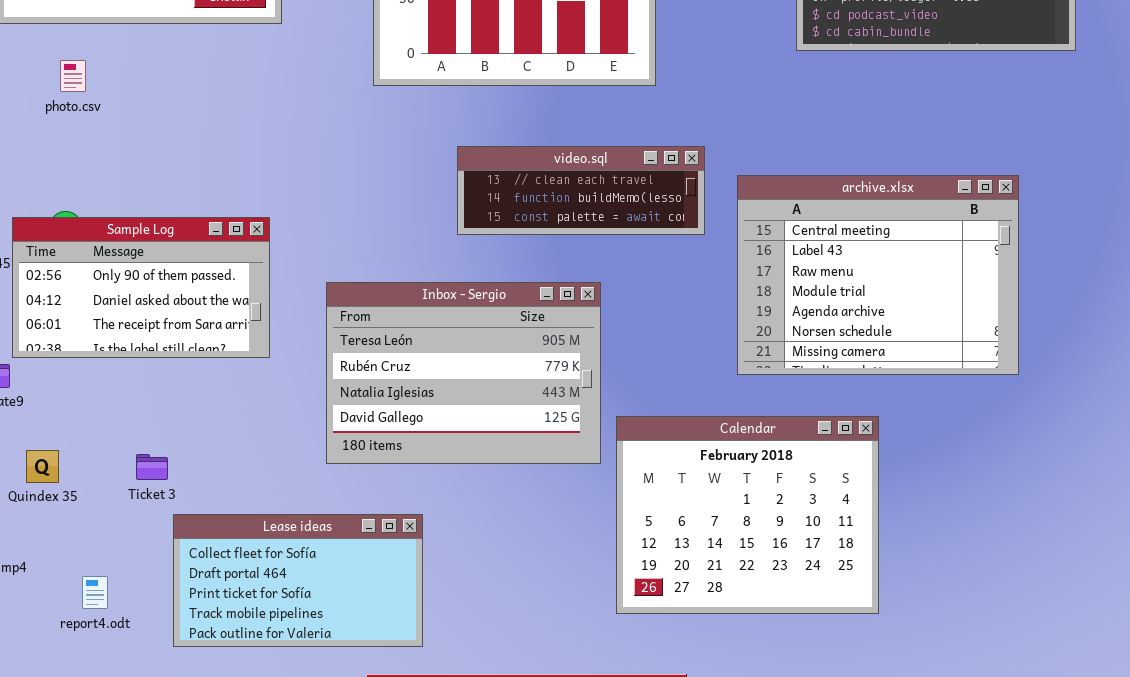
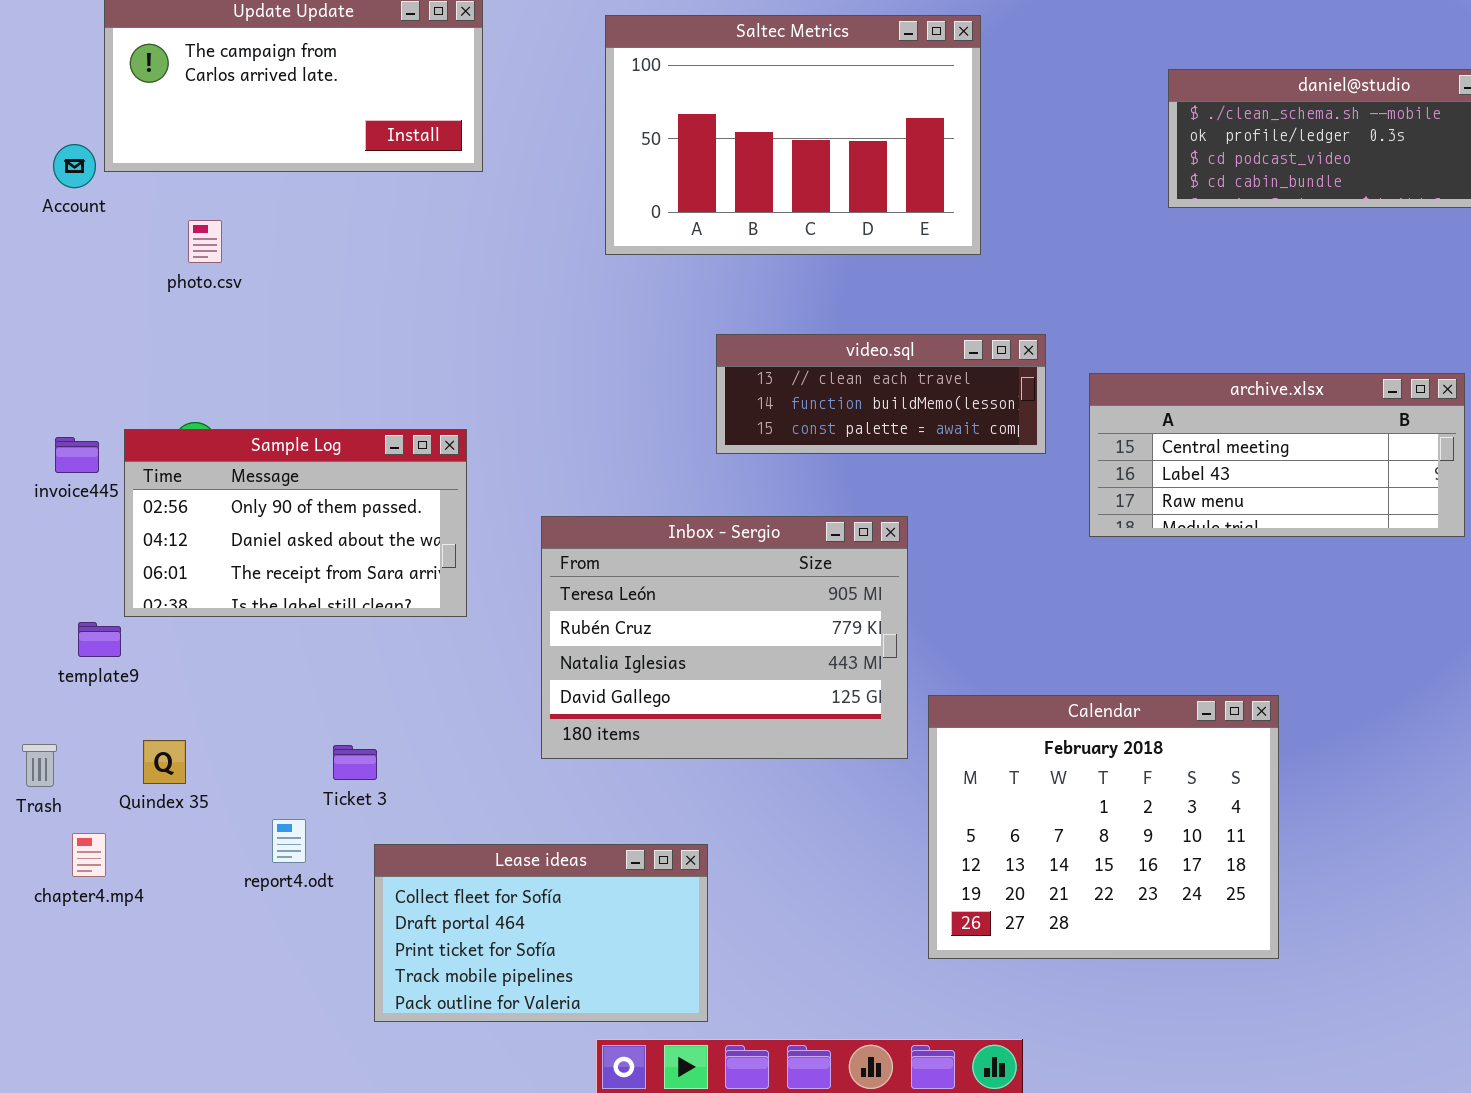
archive.xlsx: [737,175,1019,375] -> [1089,373,1465,537], resized
Ticket 3: [136,454,168,480] -> [333,745,377,780], moved
Lease ideas: [173,514,423,647] -> [374,844,708,1022], moved
report4.odt: [82,576,108,609] -> [272,819,306,863], moved

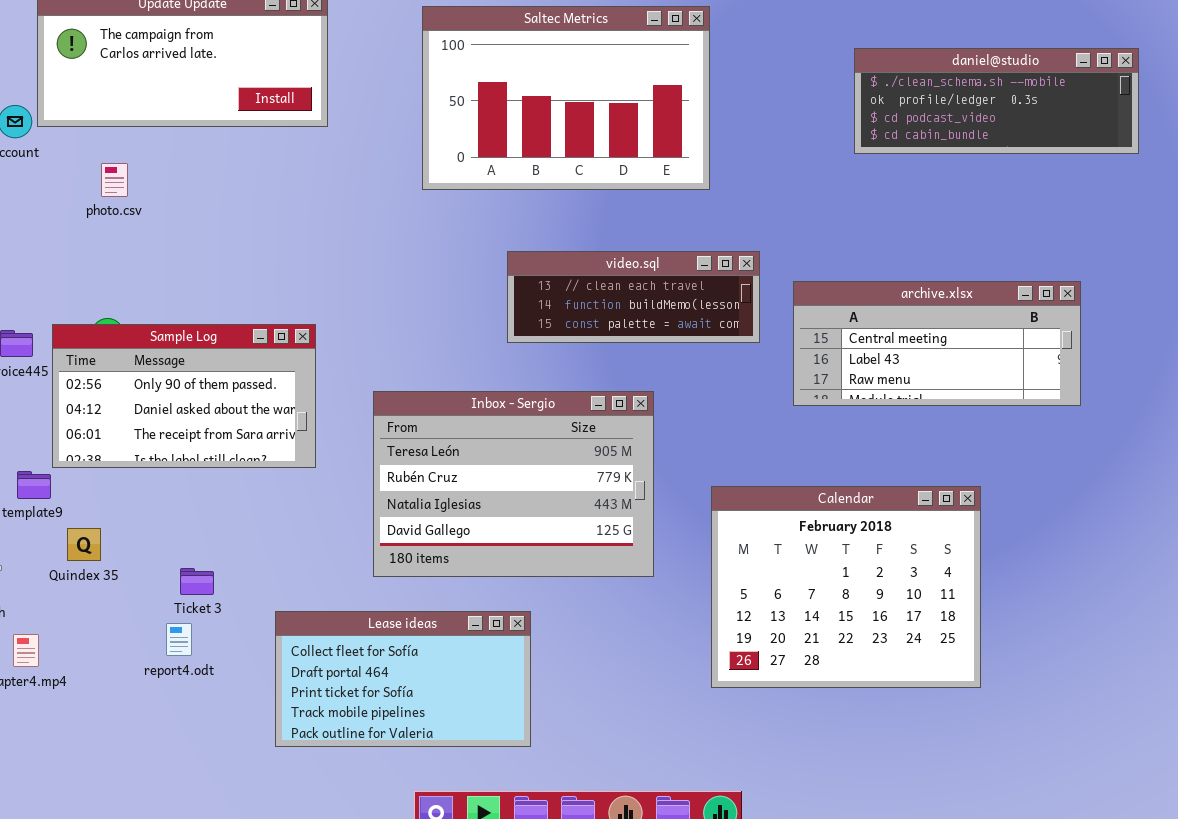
Calendar: [928,695,1279,959] -> [711,486,981,688], moved
Quindex 35: [143,740,186,784] -> [67,528,101,561], moved
Ticket 3: [333,745,377,780] -> [180,568,214,595], moved
Lease ideas: [374,844,708,1022] -> [275,611,531,747], moved

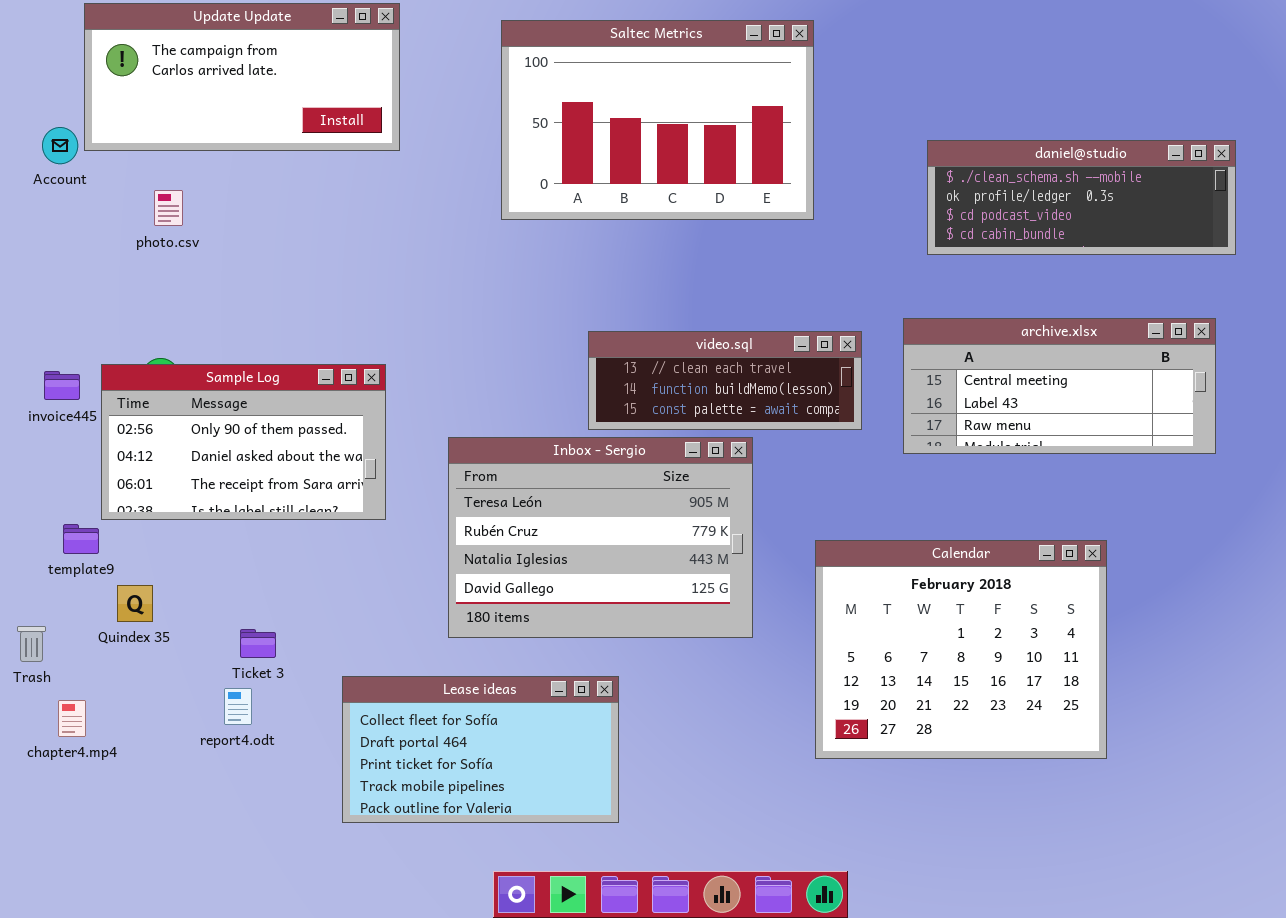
daniel@studio: [854,48,1139,154] -> [927,140,1236,255], moved
video.sql: [507,251,760,343] -> [588,331,862,430], moved

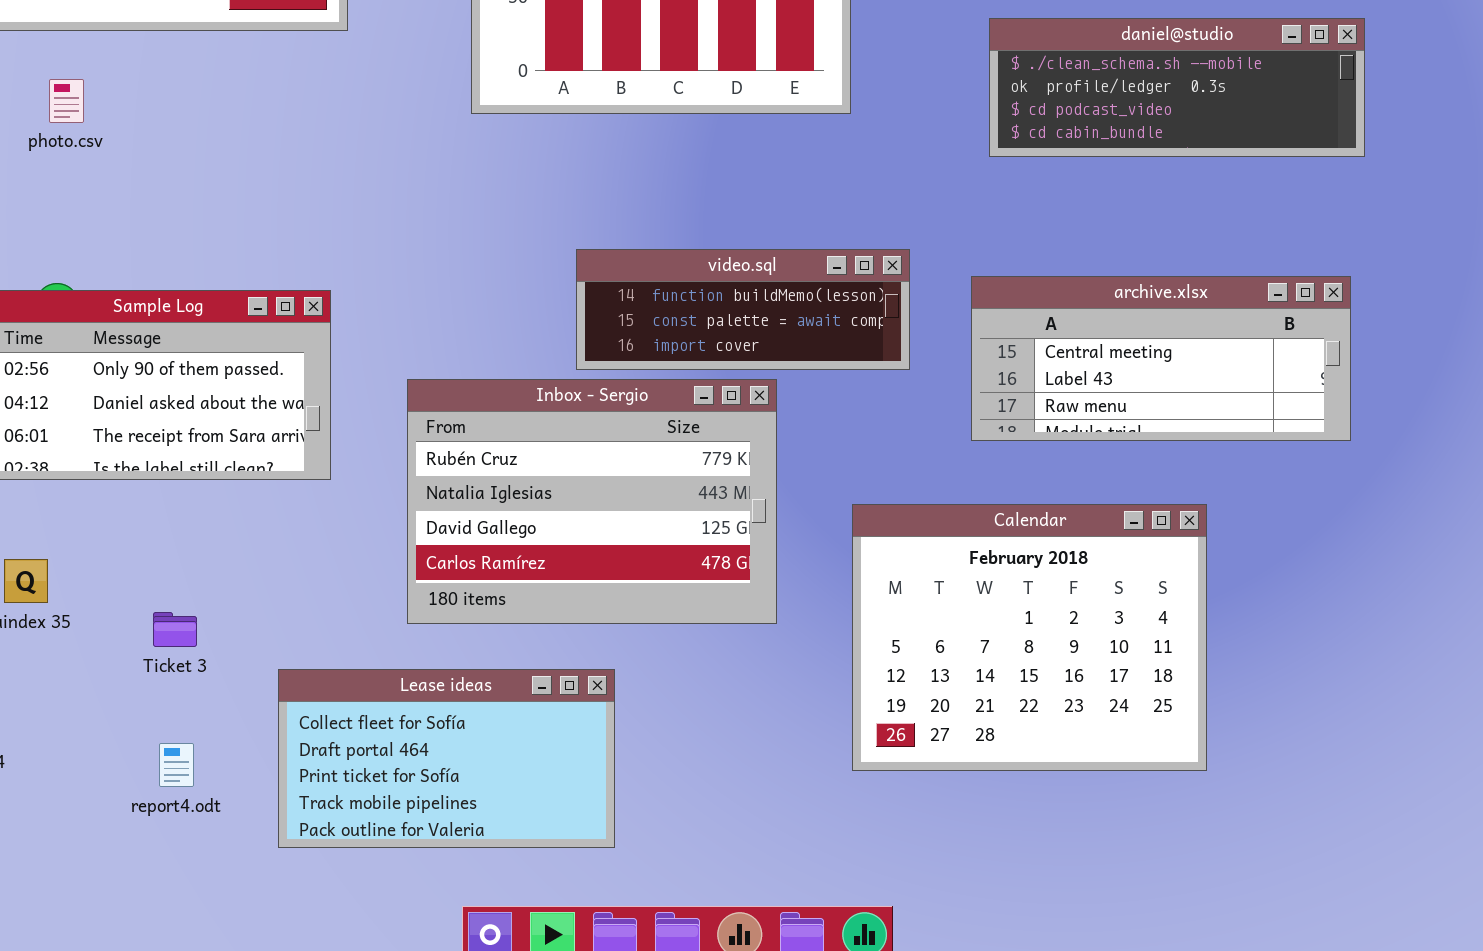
archive.xlsx: [903,318,1216,454] -> [971,276,1351,441], moved
video.sql: [588,331,862,430] -> [576,249,910,370], scrolled down 1 row
Inbox - Sergio: [448,437,753,638] -> [407,379,777,624], scrolled down 1 row
report4.odt: [224,688,252,725] -> [159,743,194,787], moved

